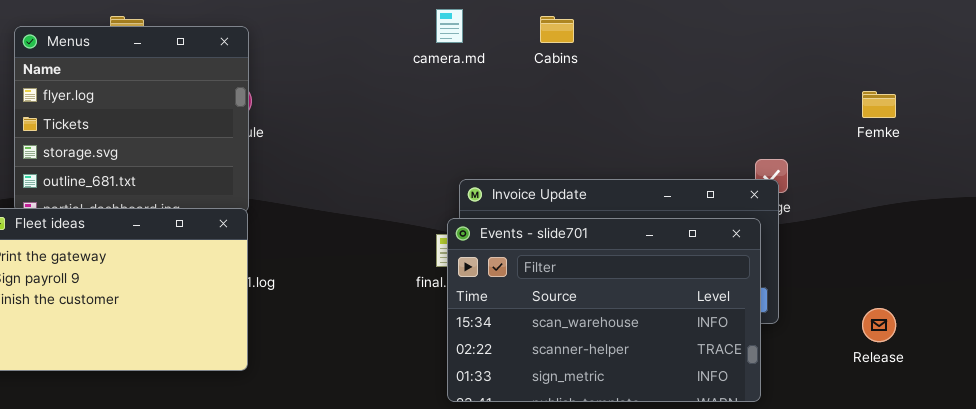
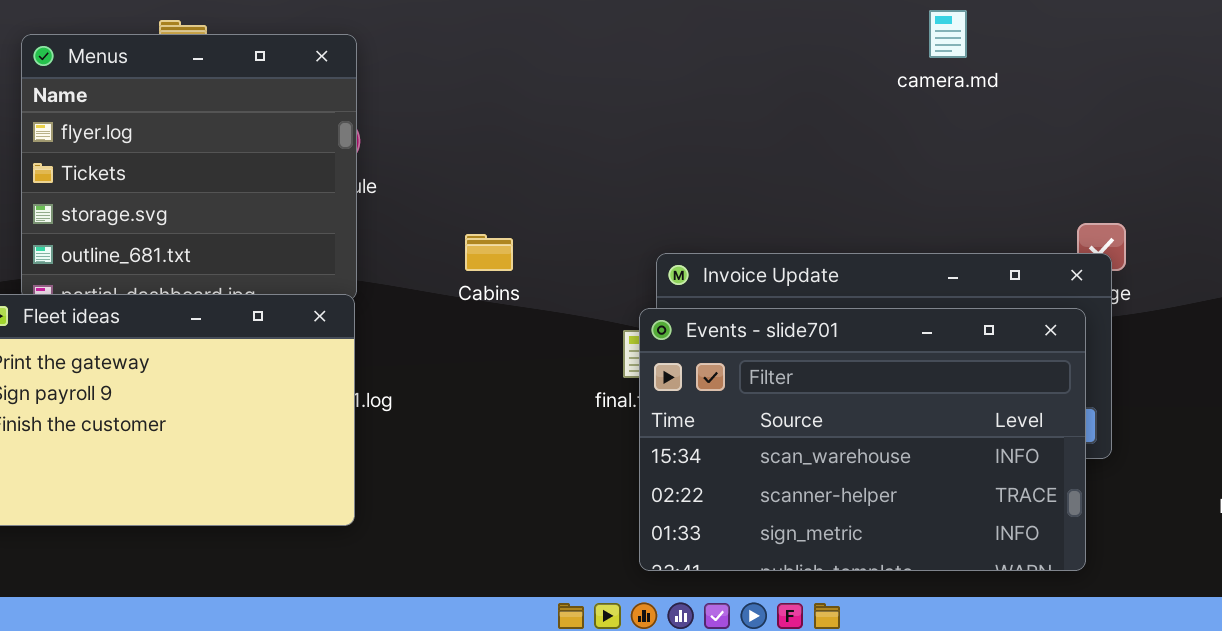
camera.md: [436,9,463,43] -> [929,10,967,58], moved
Cabins: [540,16,574,43] -> [465,234,513,271], moved

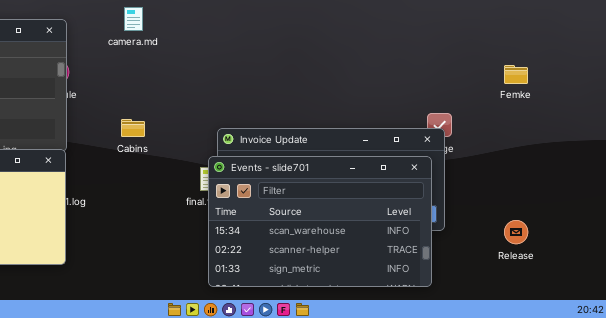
camera.md: [929,10,967,58] -> [124,7,143,31], moved

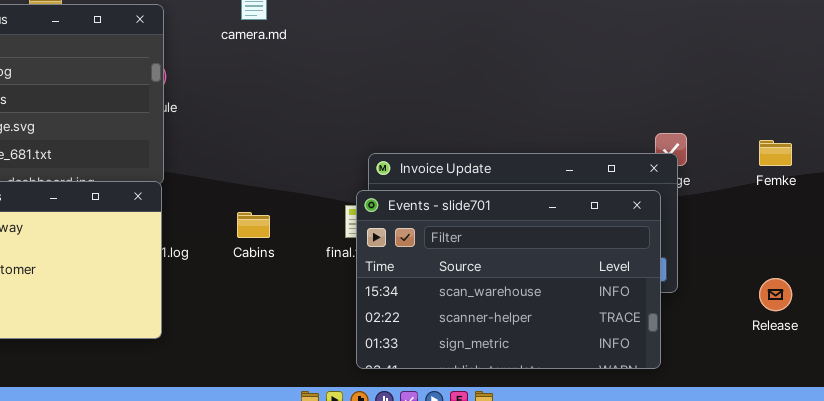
Femke: [504,65,528,84] -> [759,140,792,166], moved
Cabins: [121,119,145,137] -> [237,212,270,238], moved

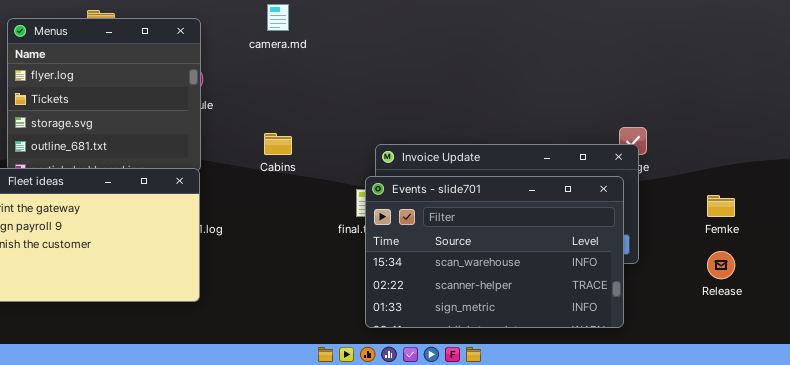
Femke: [759,140,792,166] -> [707,195,735,217], moved
Cabins: [237,212,270,238] -> [264,133,292,155], moved

